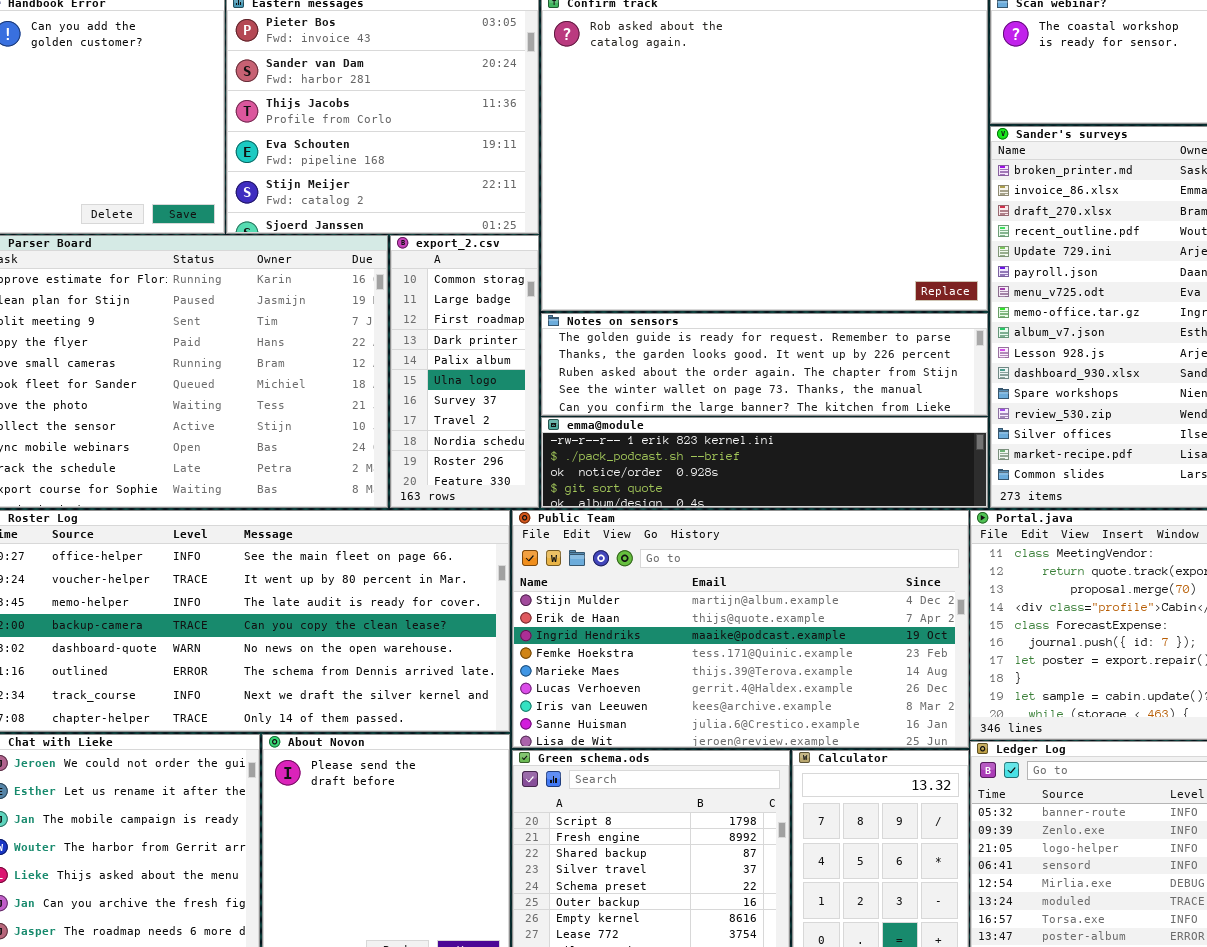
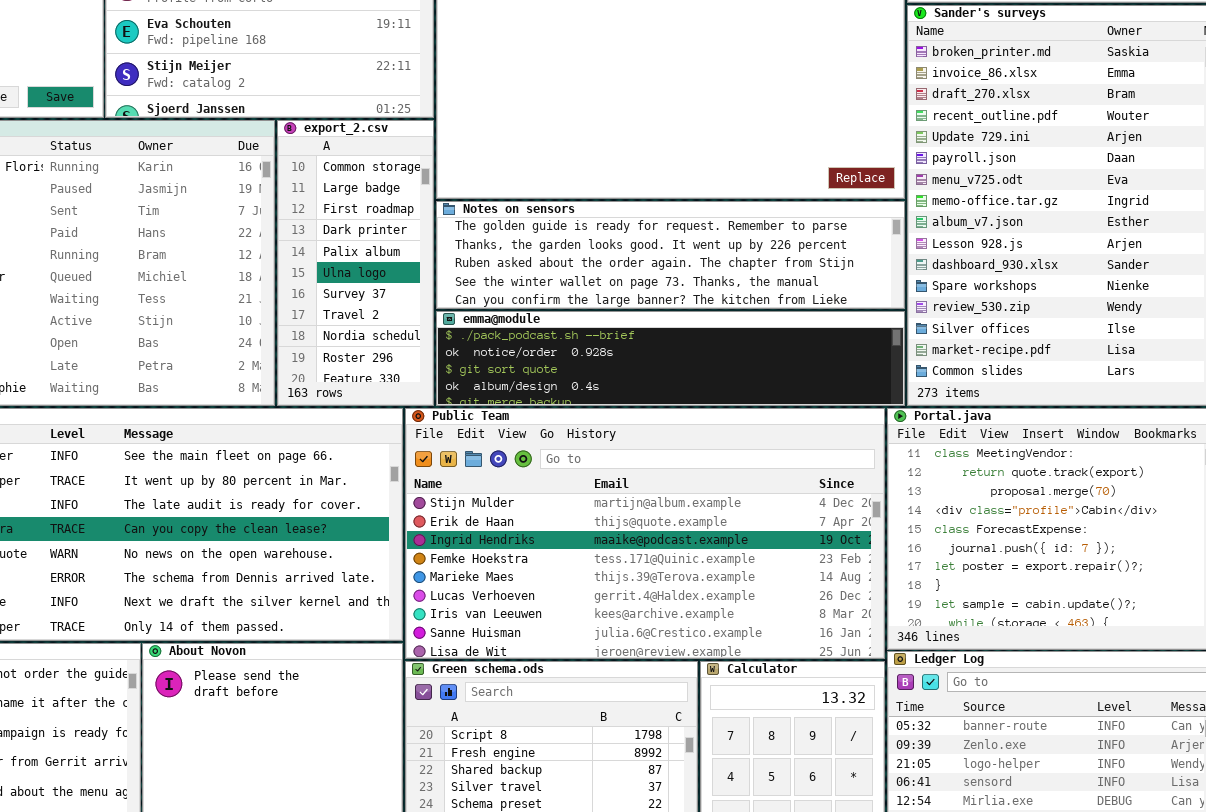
emma@module: [541,417,988,508] -> [436,311,905,406], scrolled down 1 row

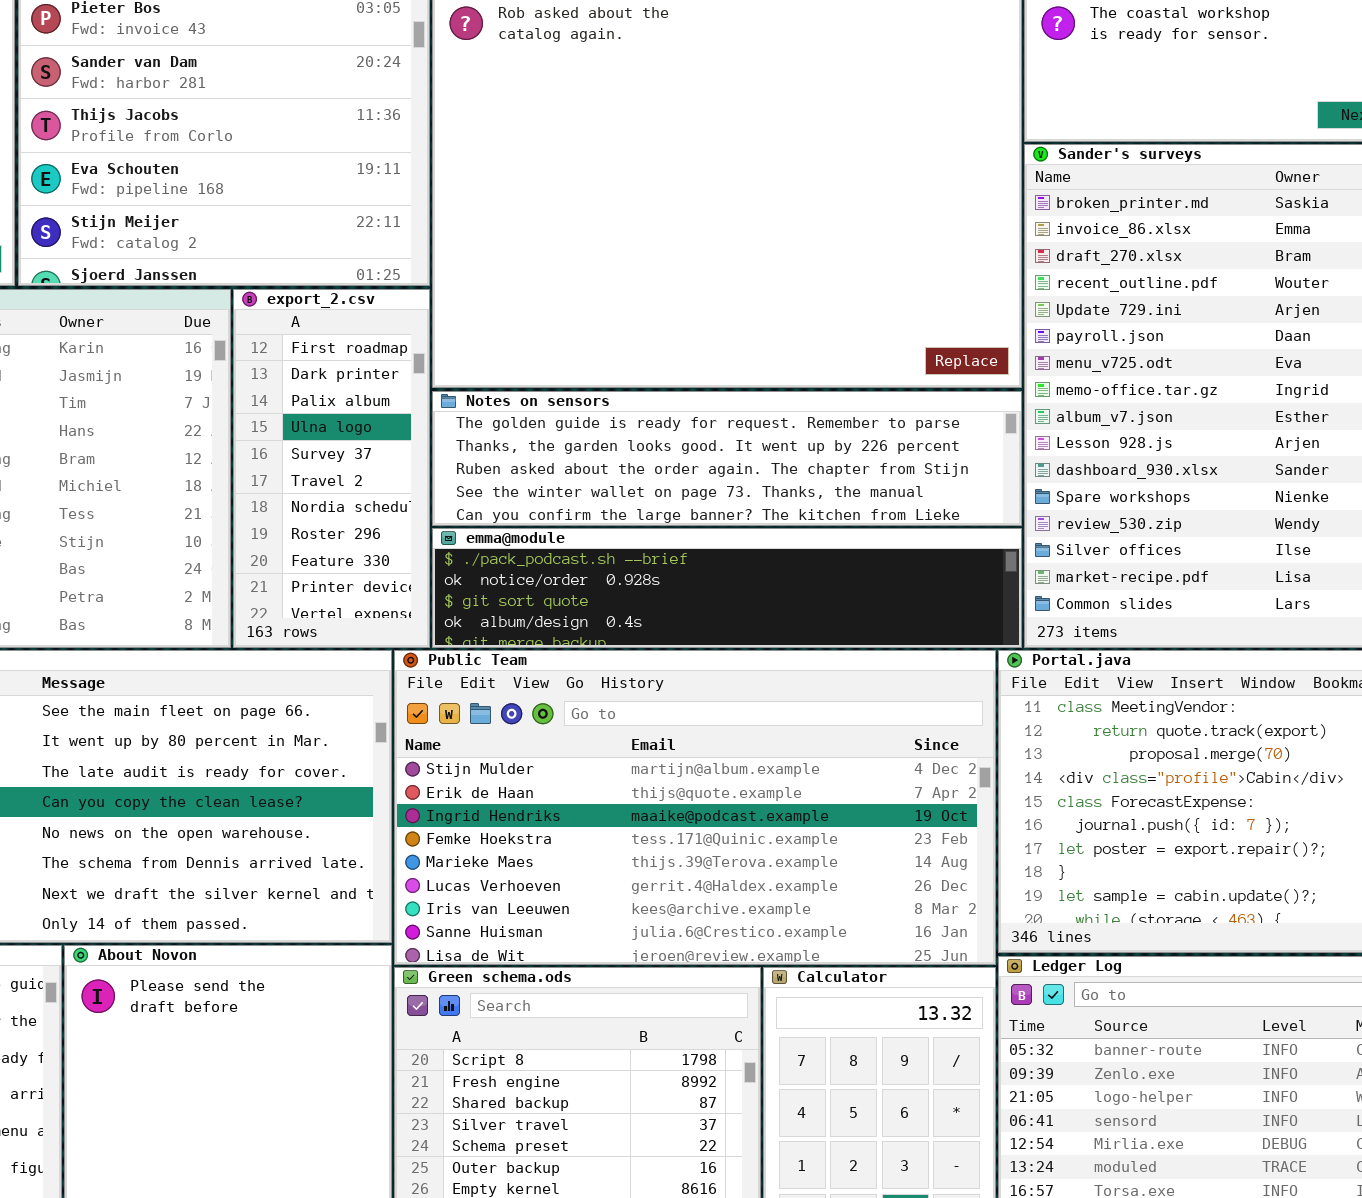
export_2.csv: [277,120,434,406] -> [233,289,430,648], scrolled down 2 rows

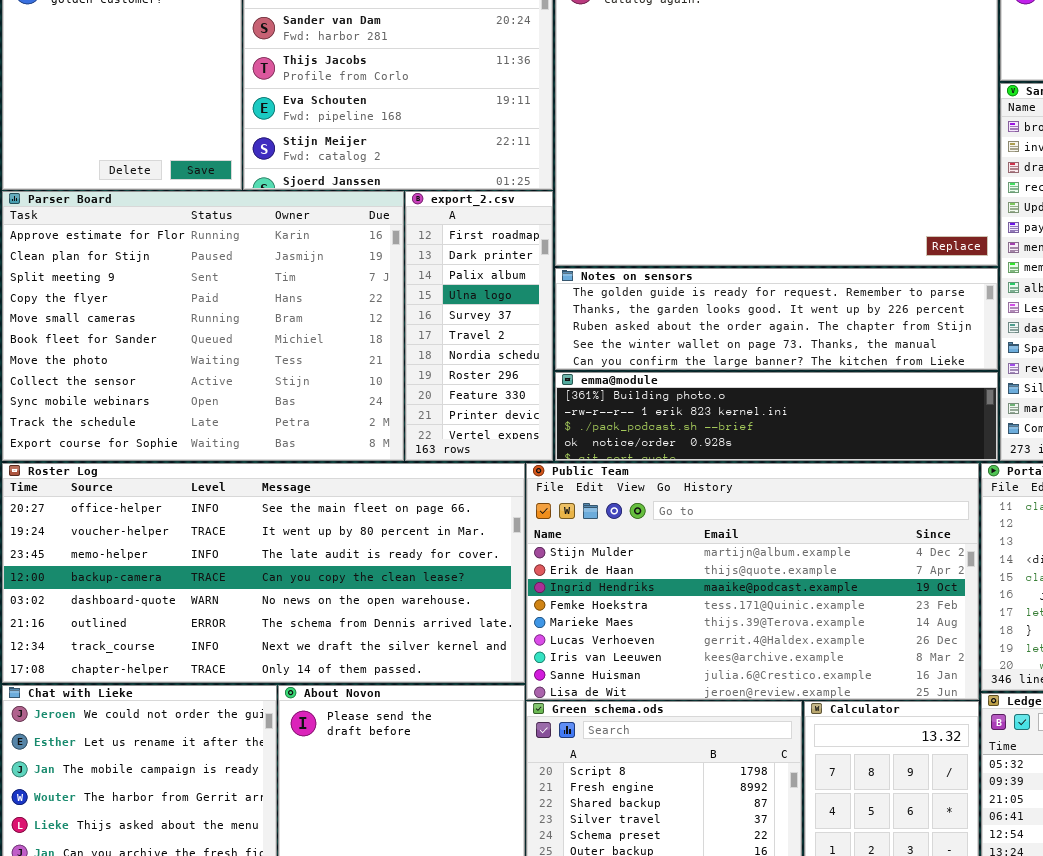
emma@module: [432,528,1022,648] -> [555,372,998,461], scrolled up 2 rows

